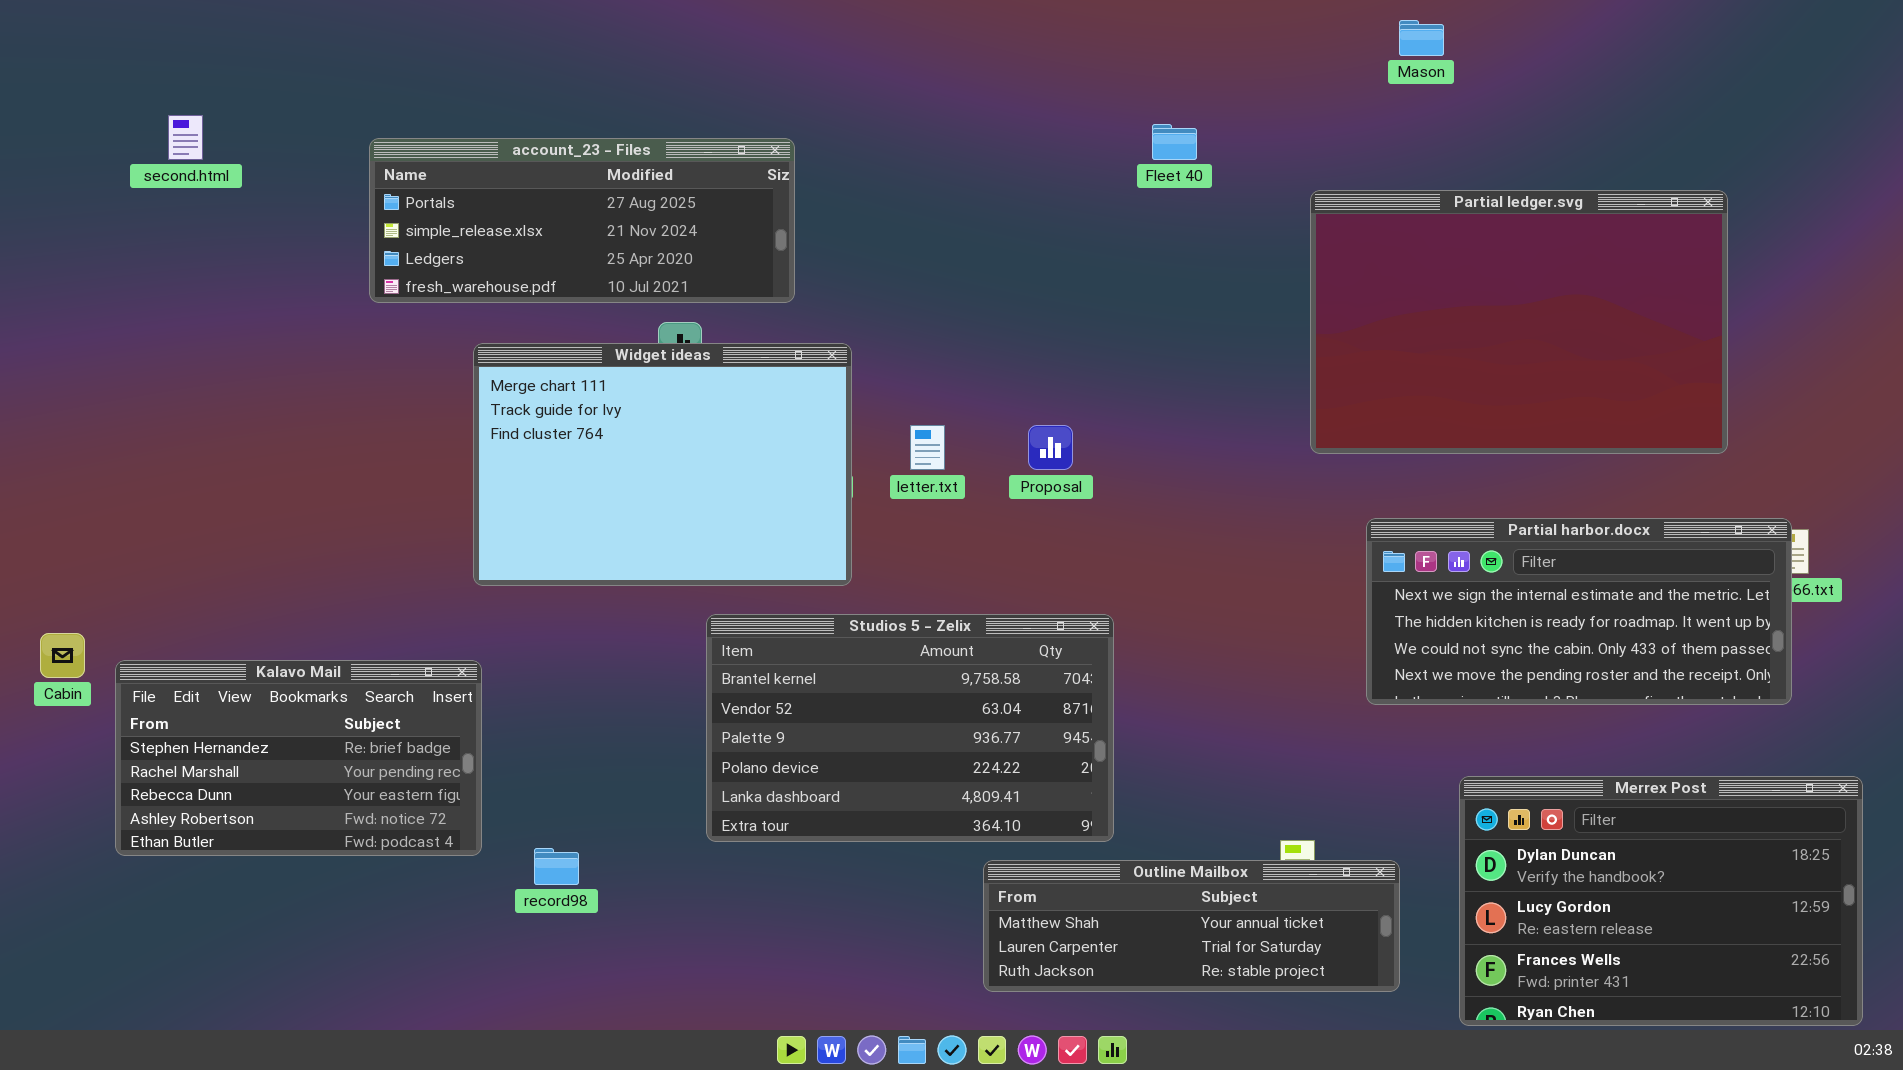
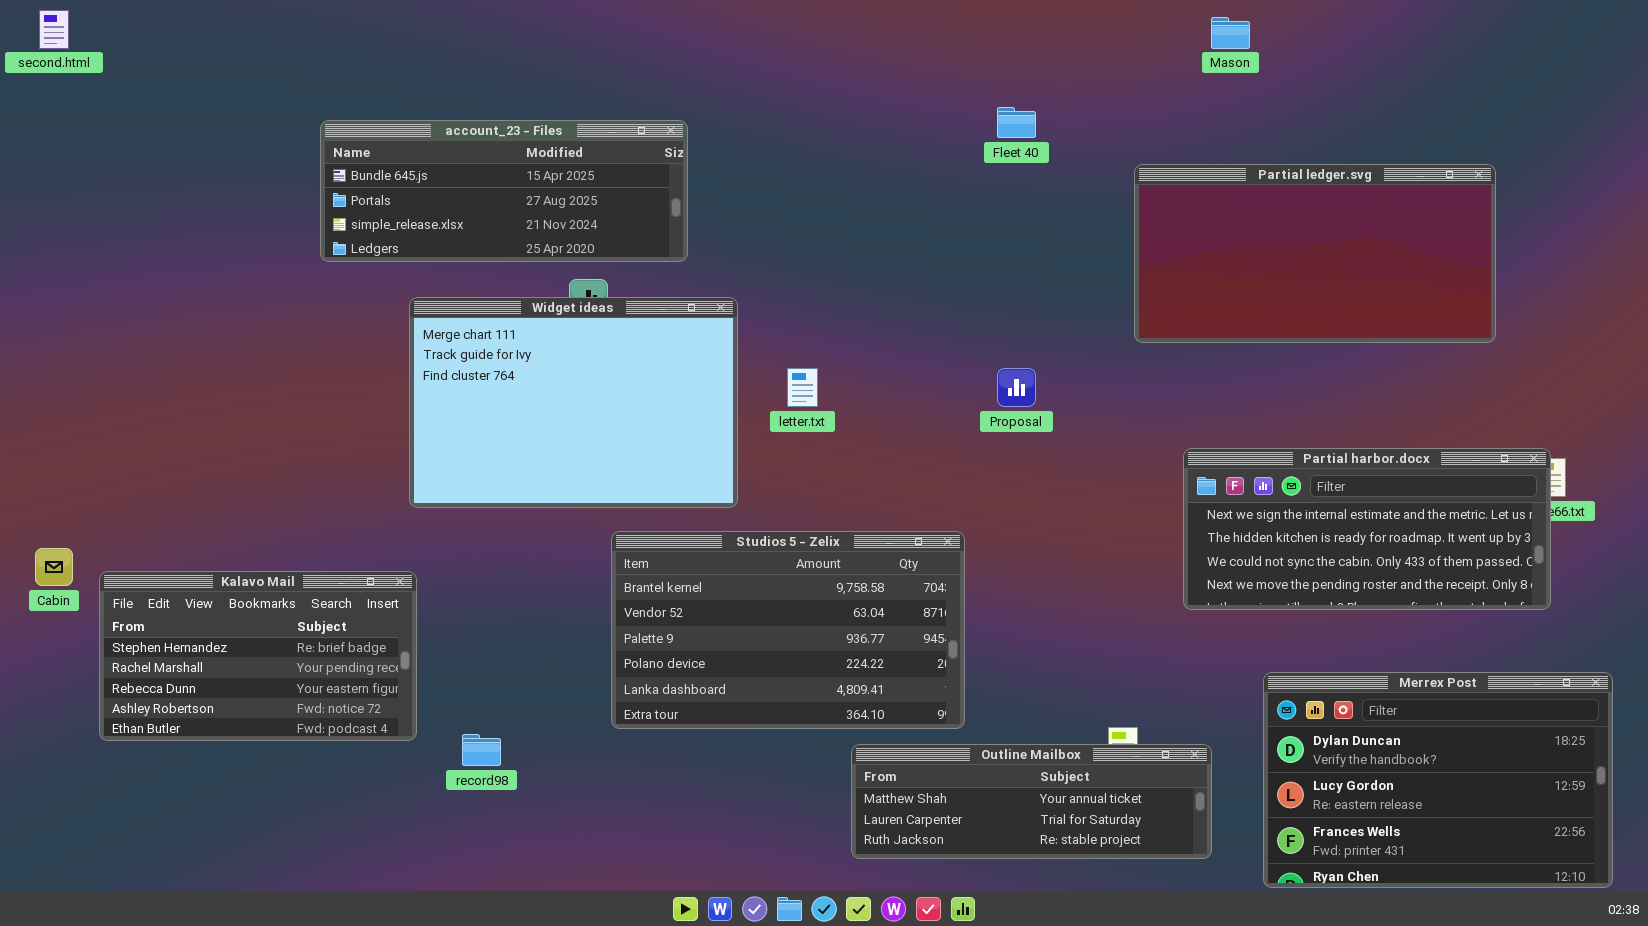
second.html: [168,115,203,160] -> [39,10,69,49], moved
account_23 - Files: [369,138,795,303] -> [320,120,688,262], scrolled up 1 row
Partial ledger.svg: [1310,190,1728,454] -> [1134,164,1496,343], resized
Proposal: [1028,425,1073,470] -> [997,368,1036,407], moved

